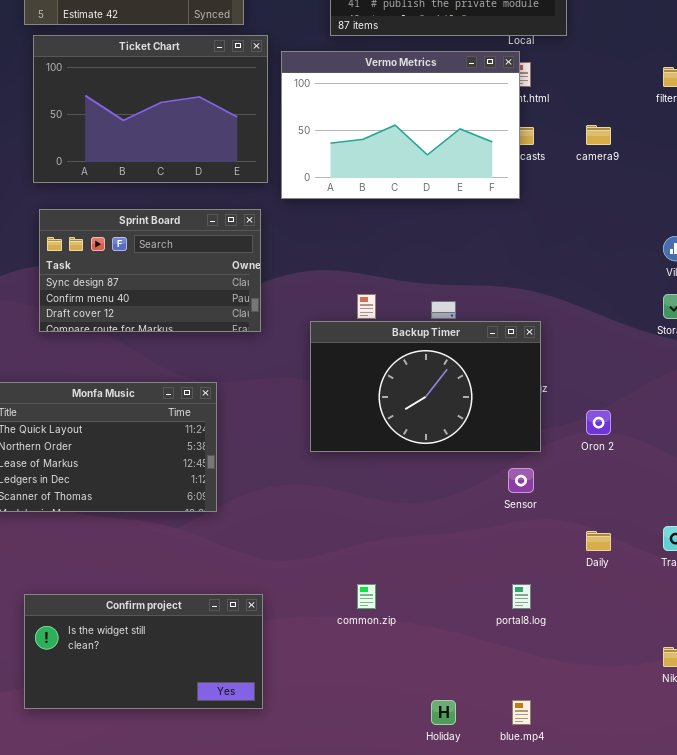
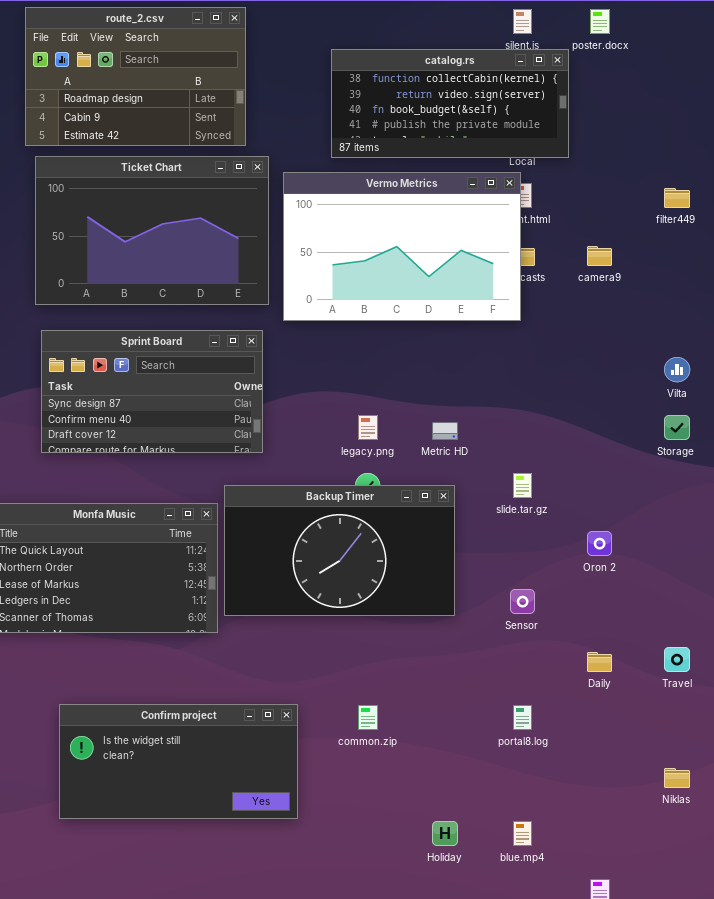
Backup Timer: [310,321,541,452] -> [224,485,455,616], moved
Confirm project: [24,594,263,709] -> [59,704,298,819], moved

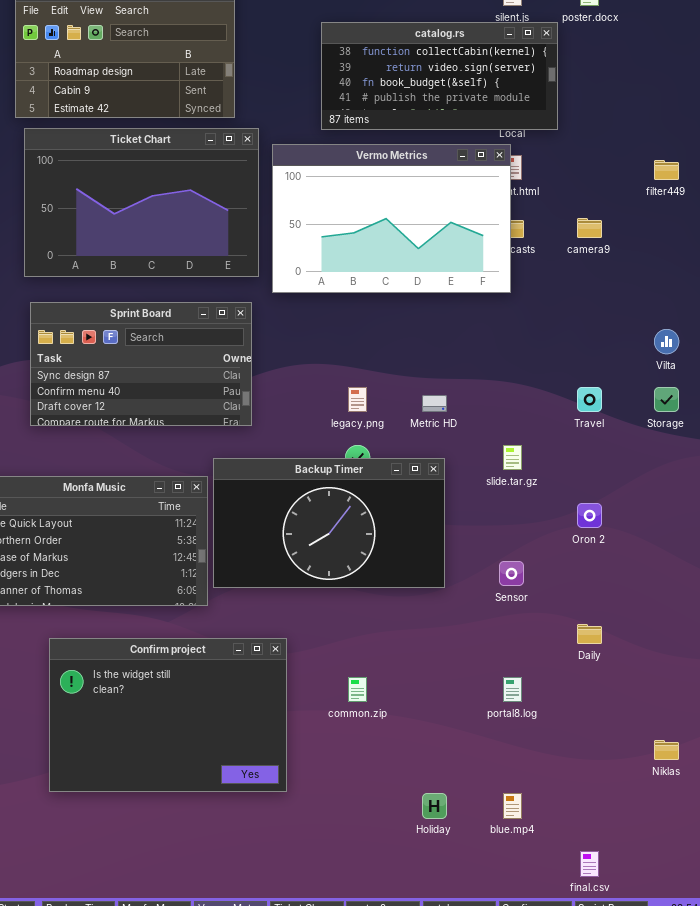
Travel: [664,647,690,672] -> [577,387,602,412], moved
Confirm project: [59,704,298,819] -> [49,638,287,792], resized

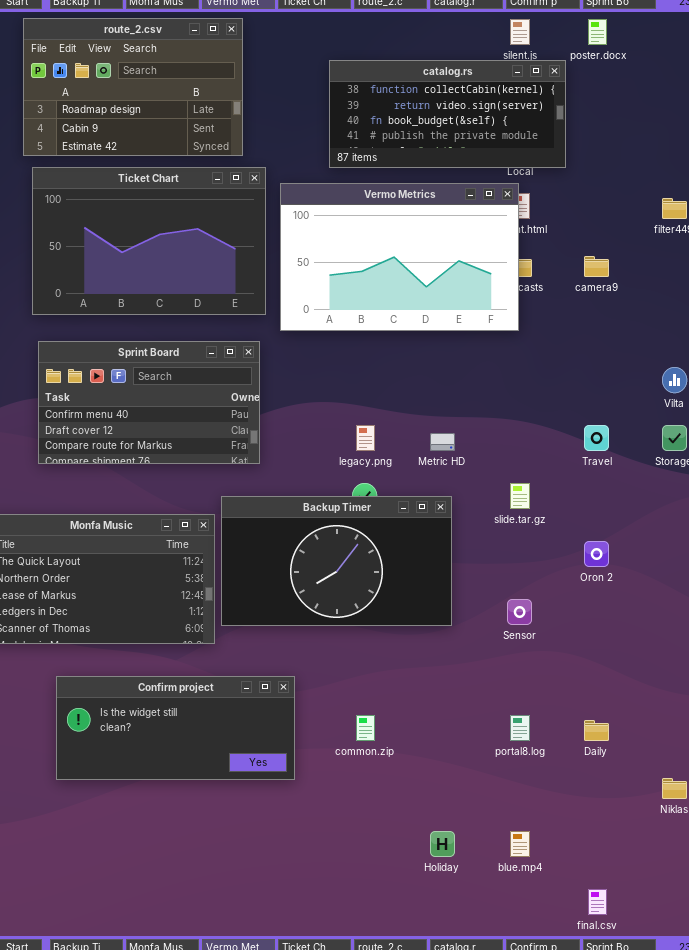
Sprint Board: [30,302,252,426] -> [38,341,260,464], scrolled down 1 row
Daily: [577,624,602,644] -> [584,720,609,741], moved
Confirm project: [49,638,287,792] -> [56,676,295,780], resized

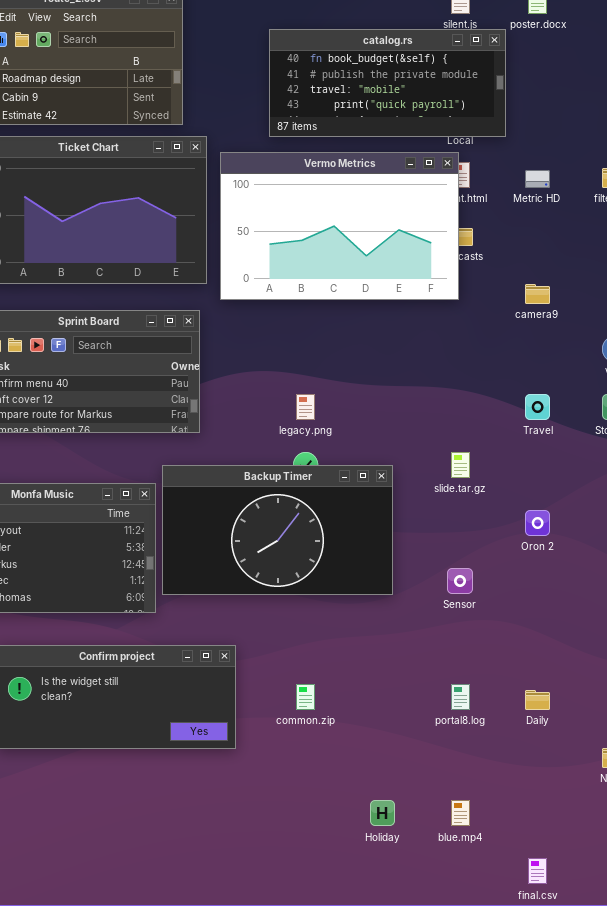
catalog.rs: [329,60,566,168] -> [269,29,506,137], scrolled down 2 rows
camera9: [584,256,609,277] -> [525,284,550,304], moved
Metric HD: [430,433,455,451] -> [525,170,550,188], moved

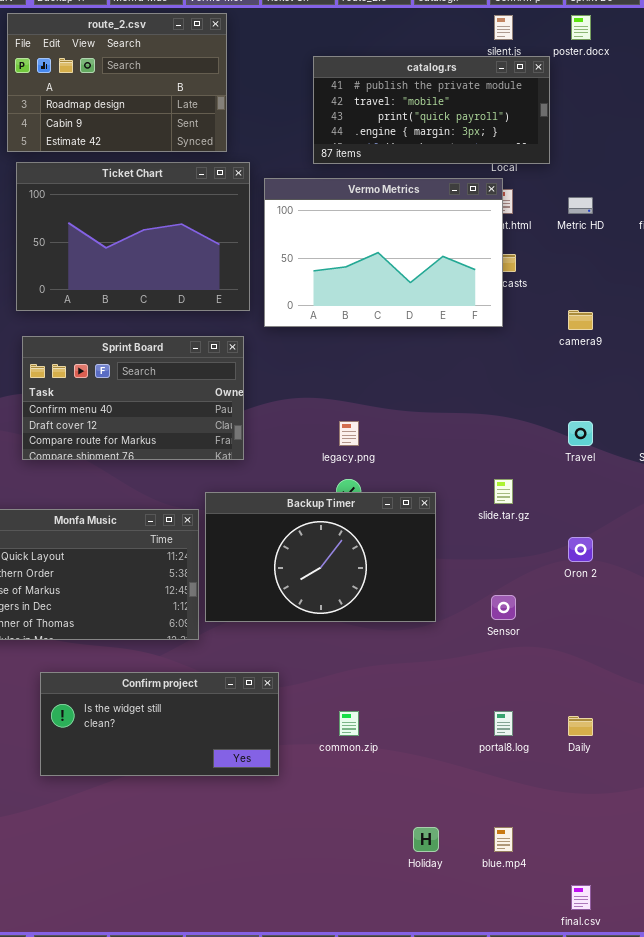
catalog.rs: [269,29,506,137] -> [313,56,550,164], scrolled down 1 row

